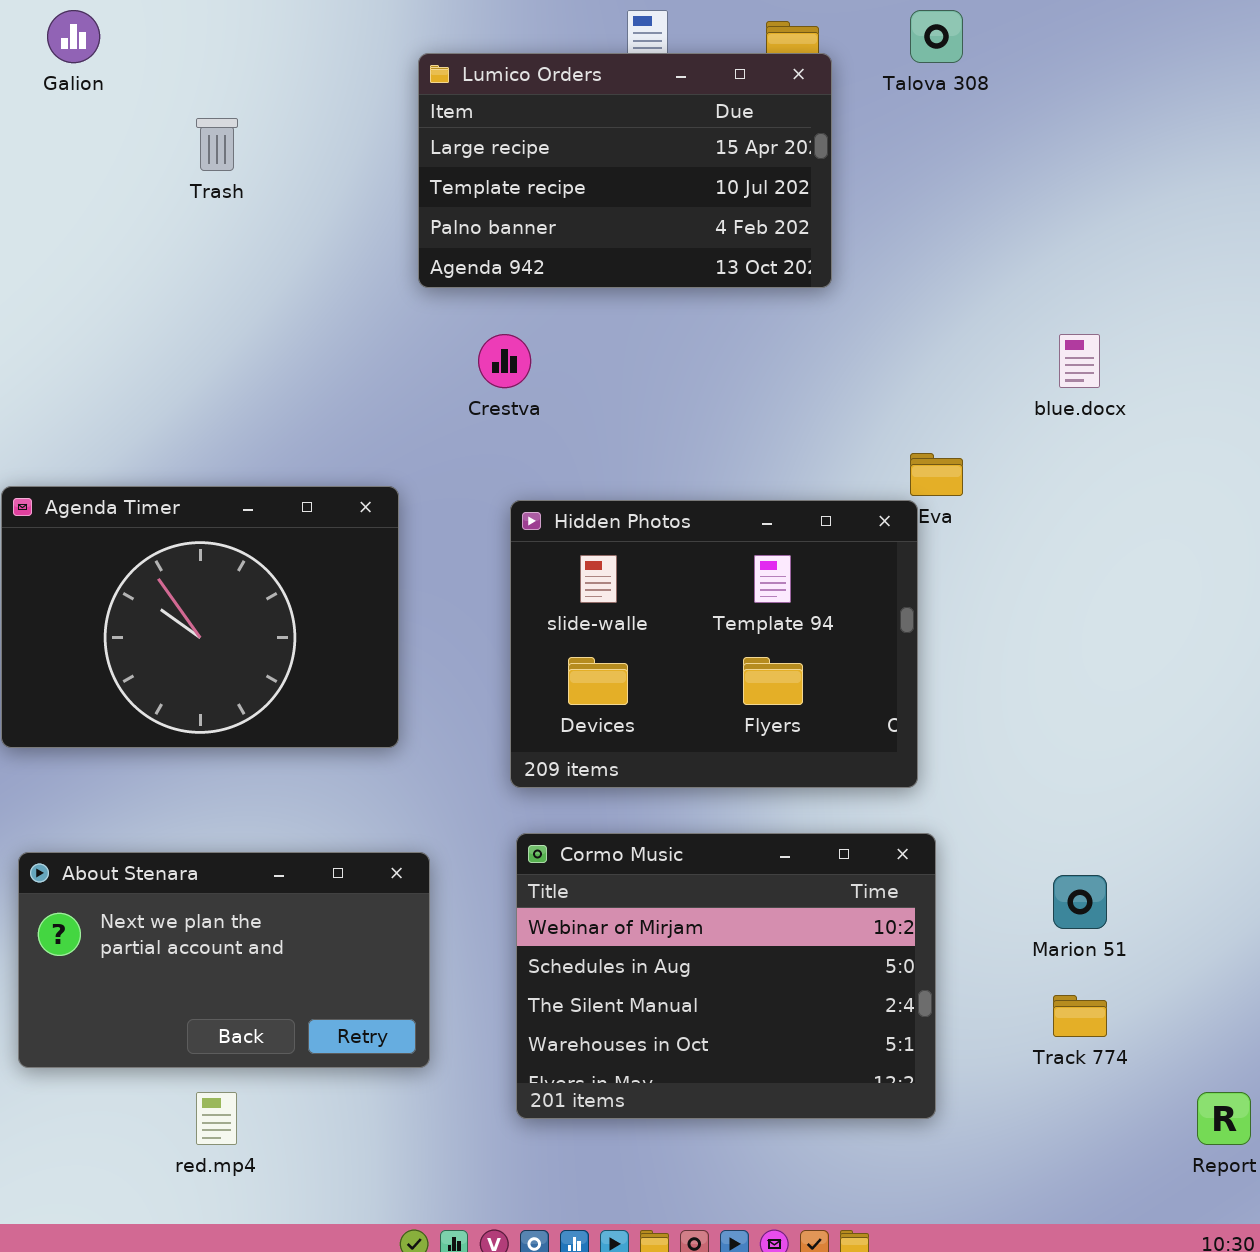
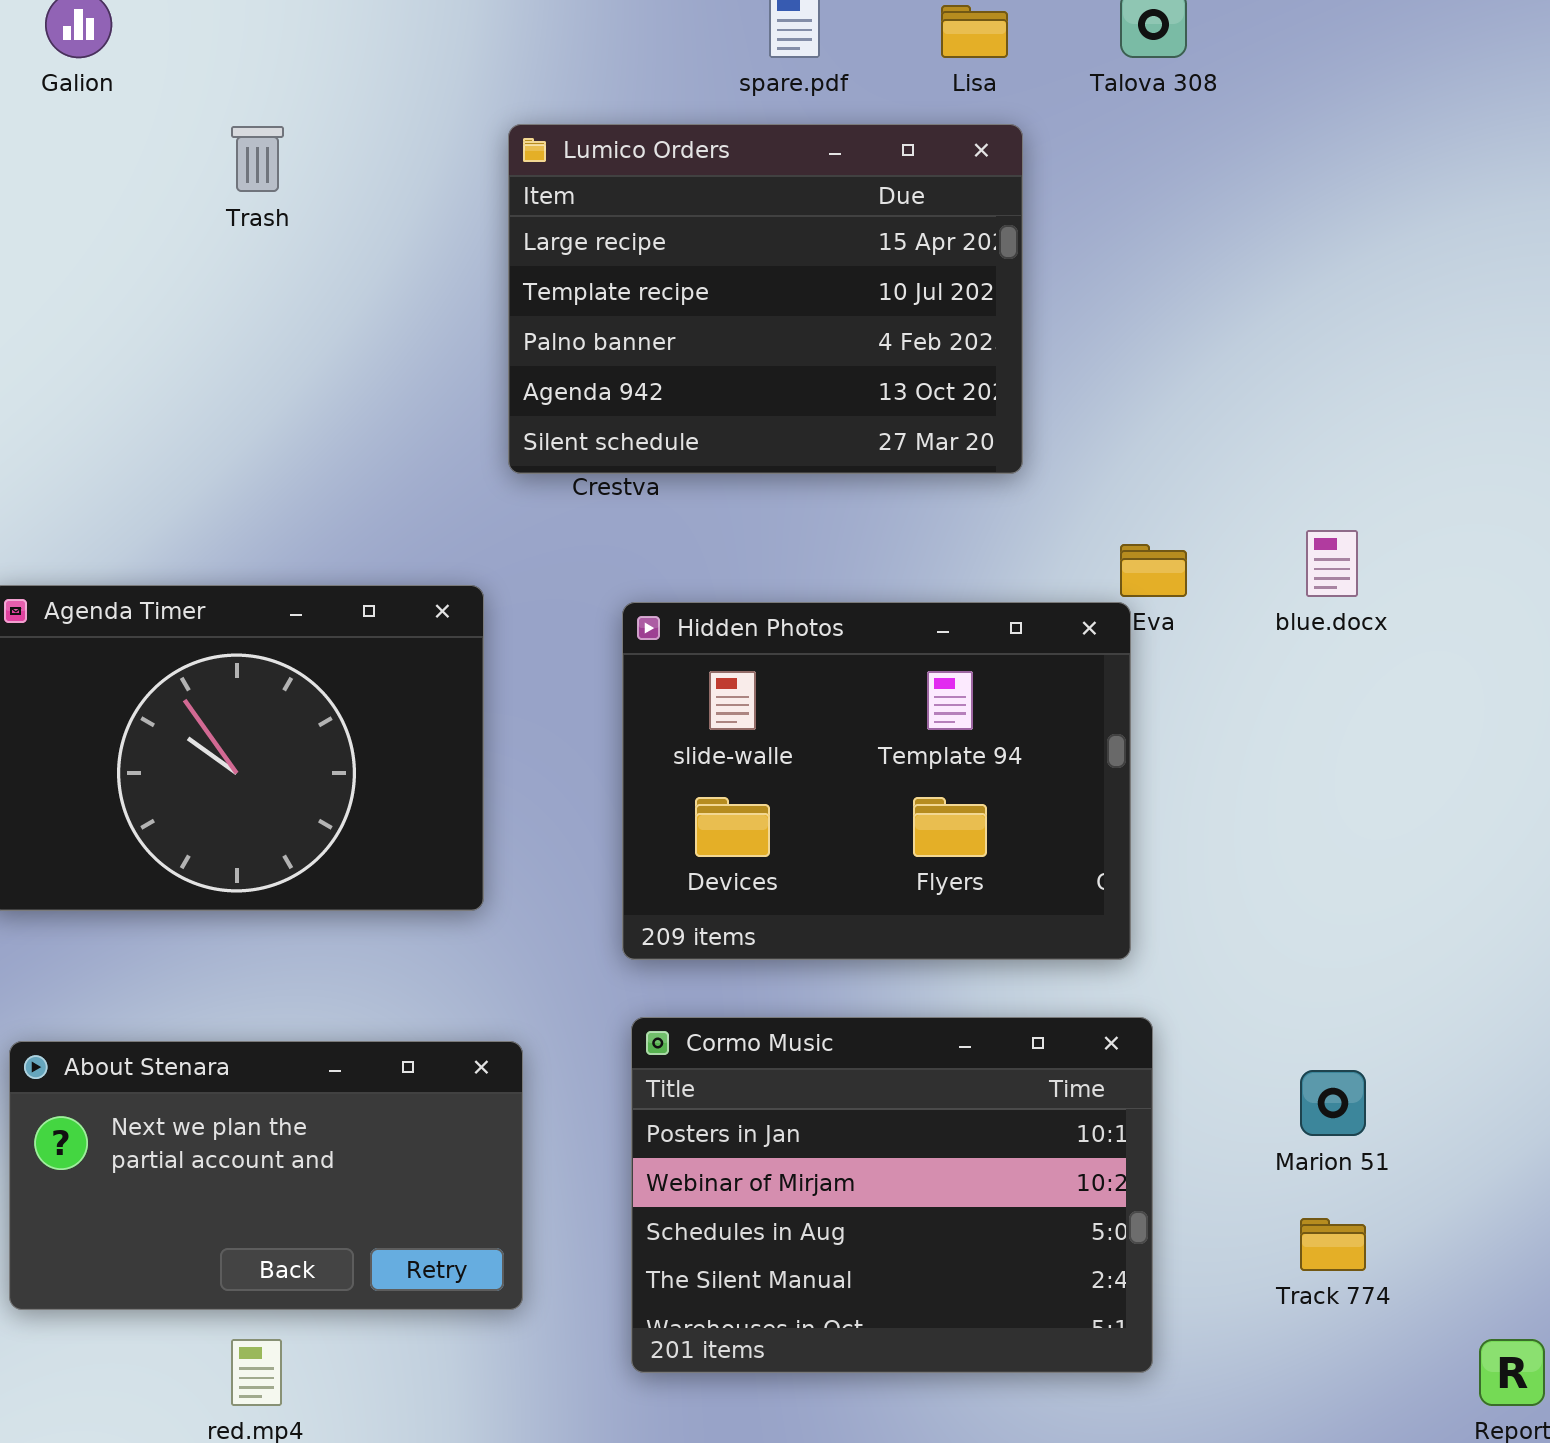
Lumico Orders: [418,53,832,288] -> [508,124,1023,474], moved, resized
blue.docx: [1059,334,1100,388] -> [1306,530,1358,597], moved
Cormo Music: [516,833,936,1119] -> [631,1017,1153,1373], scrolled up 1 row

